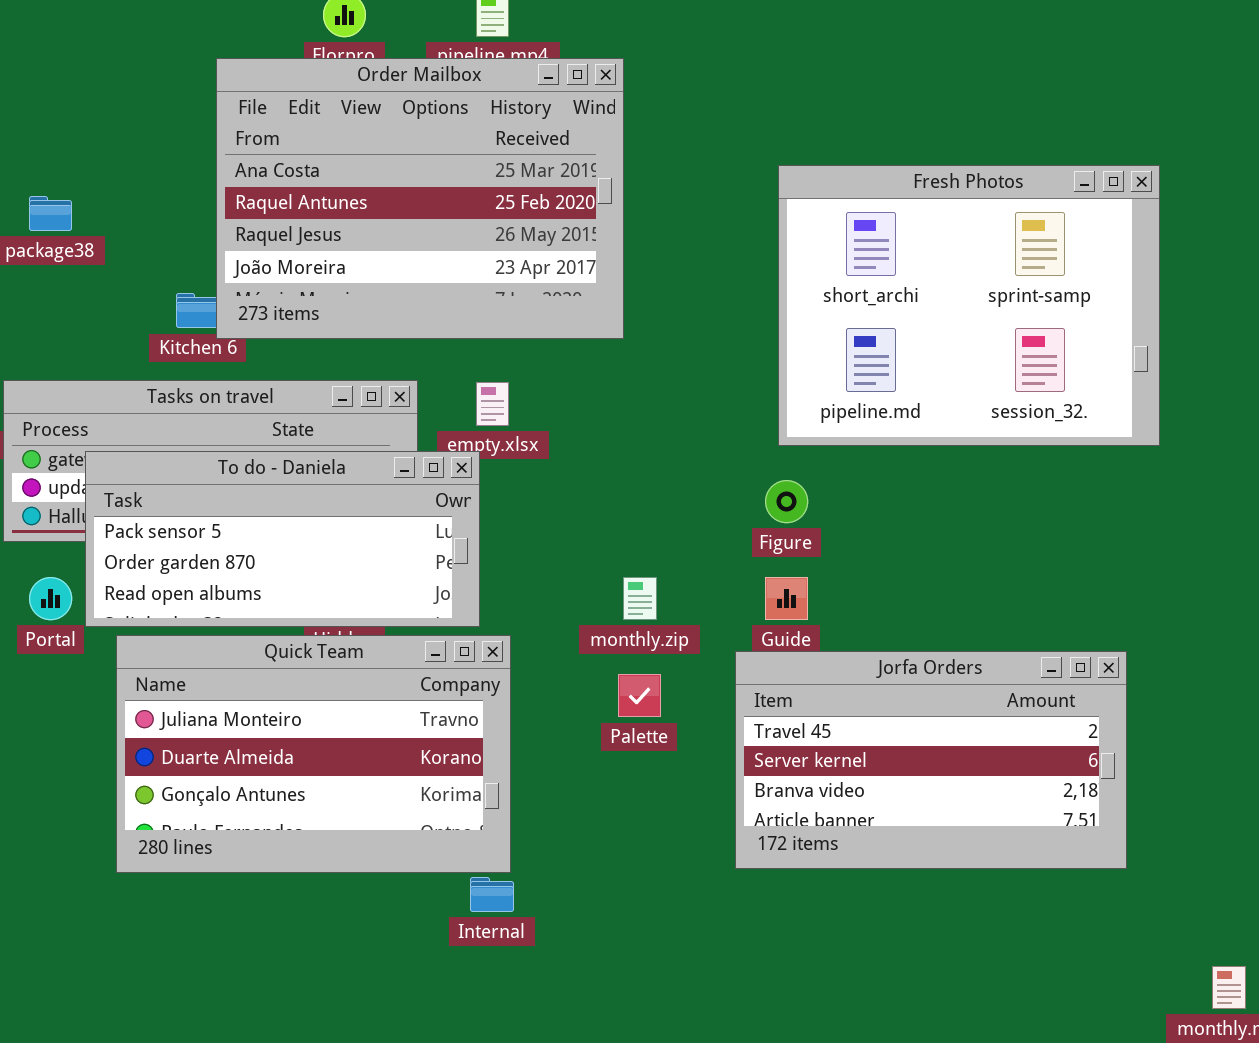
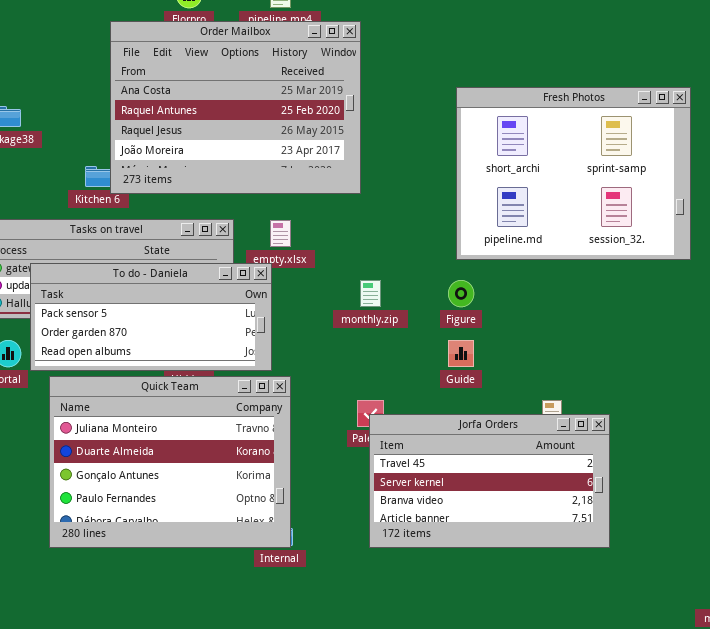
monthly.zip: [623,577,657,620] -> [360,280,381,307], moved
Quick Team: [116,635,511,873] -> [49,376,291,548], resized
Jorfa Orders: [735,651,1127,869] -> [369,414,610,548], moved

